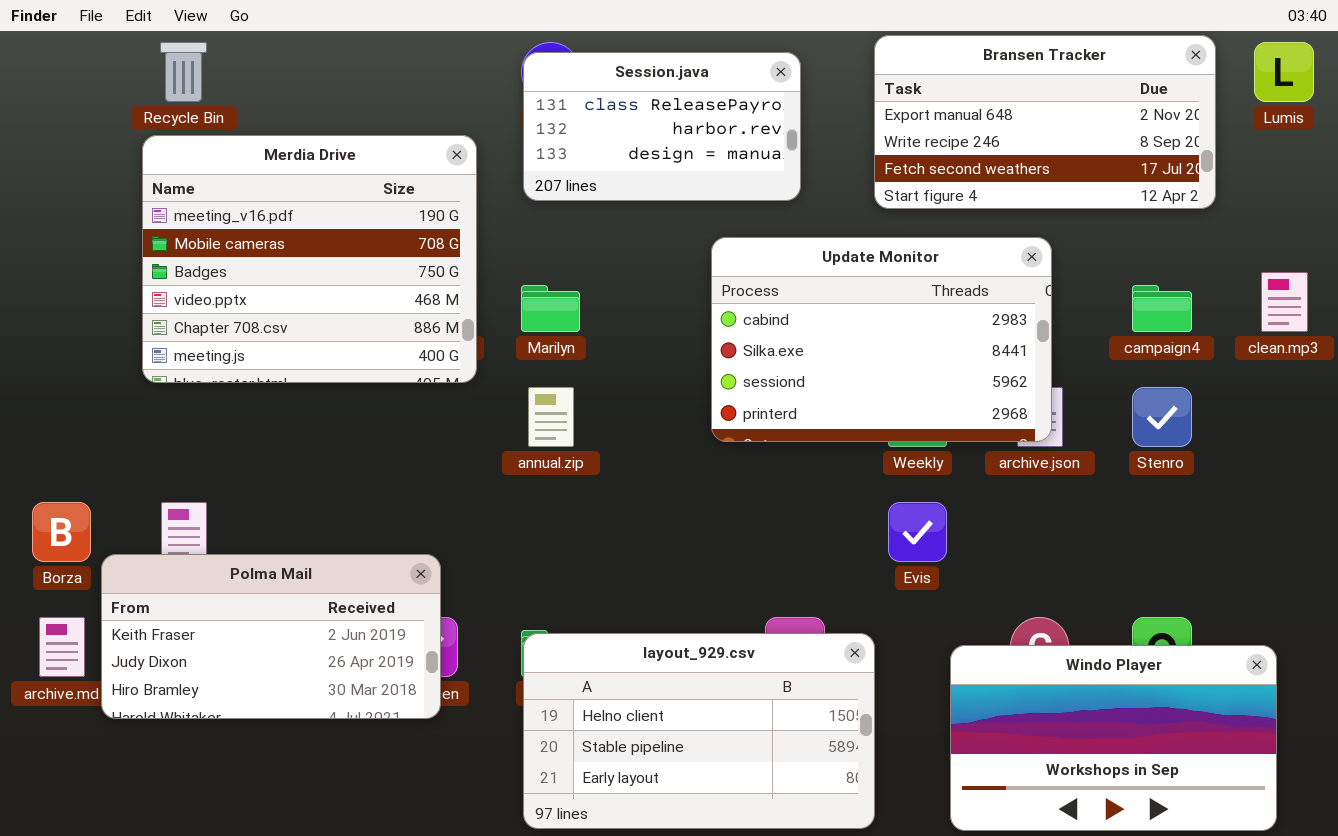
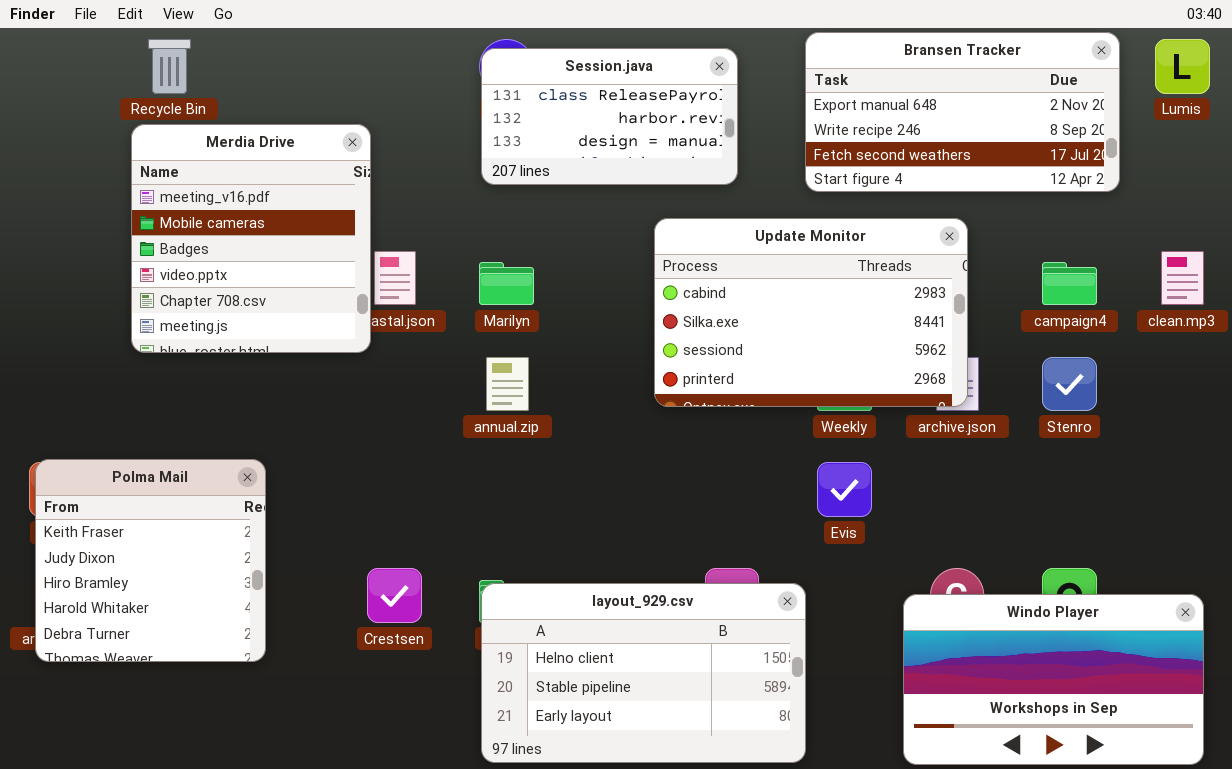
Merdia Drive: [142,135,477,383] -> [131,124,371,353], resized
Polma Mail: [101,554,441,719] -> [35,459,266,662], moved, resized
Windo Player: [950,645,1277,831] -> [903,594,1204,765], moved

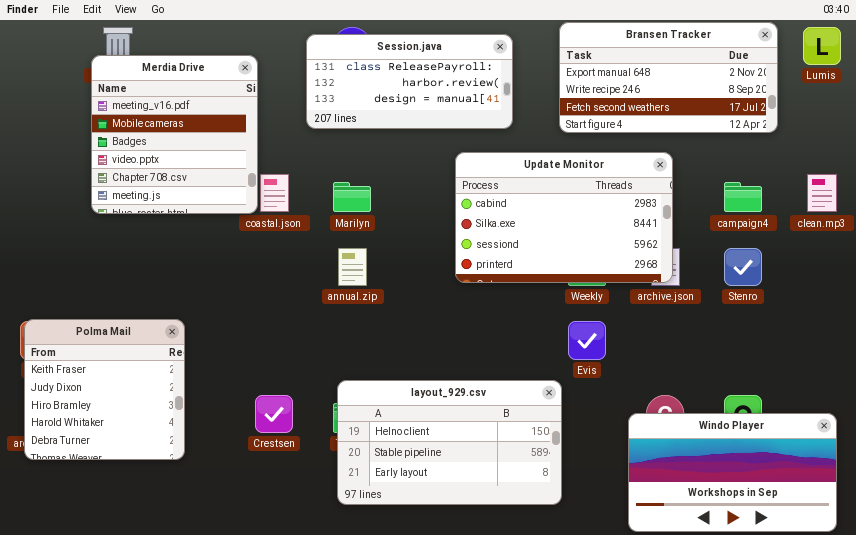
Session.java: [481,48,738,185] -> [306,34,513,129], resized
Merdia Drive: [131,124,371,353] -> [91,55,258,214], moved
layout_929.csv: [481,583,806,763] -> [337,380,562,505], moved

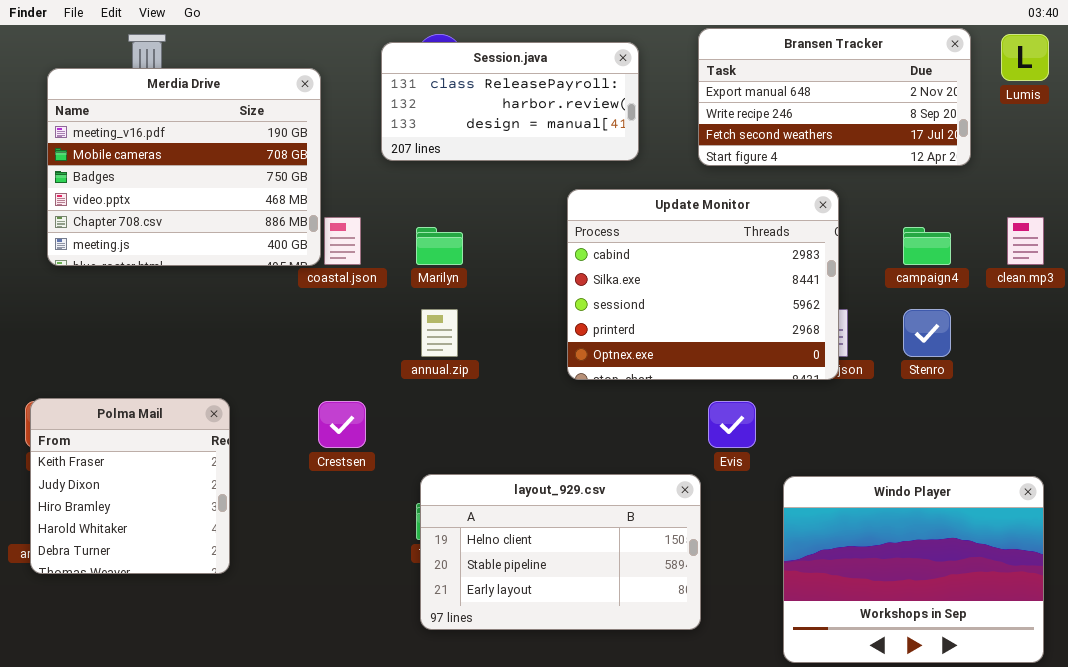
Merdia Drive: [91,55,258,214] -> [47,68,321,266], resized
Update Monitor: [455,152,673,283] -> [567,189,839,380], resized
Crestsen: [255,395,293,433] -> [318,401,366,448], moved
Windo Player: [628,413,837,532] -> [783,476,1044,663], resized

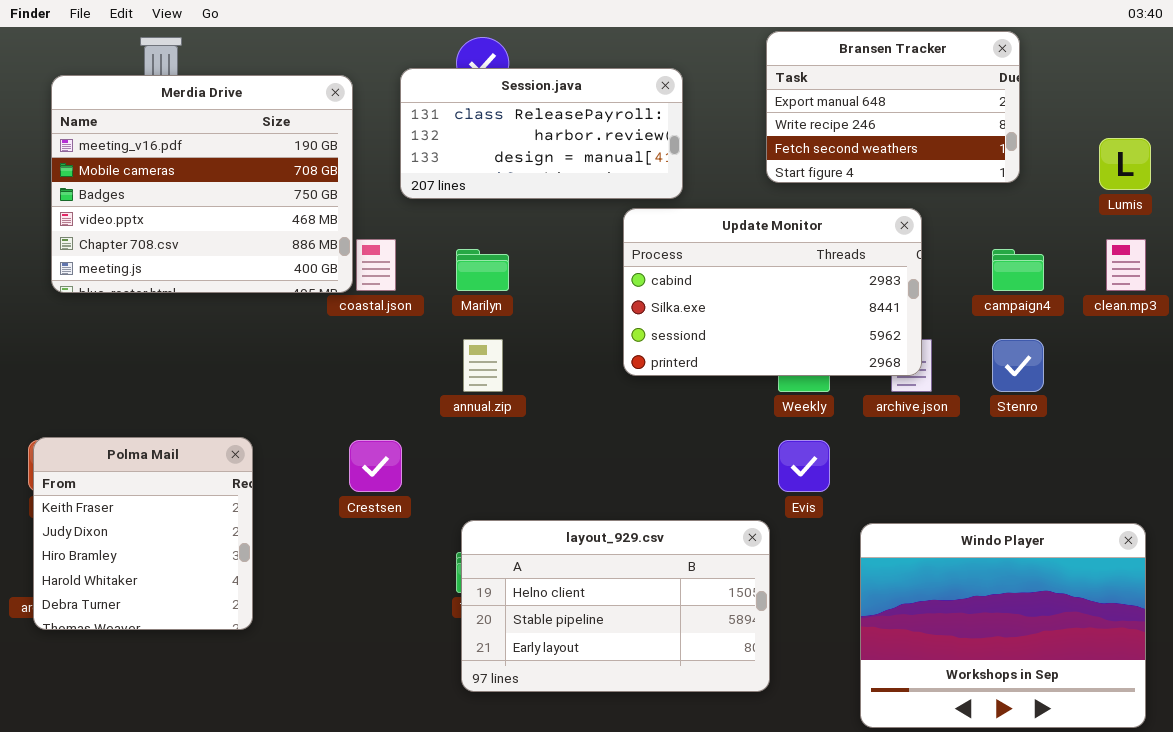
Bransen Tracker: [698,28,971,166] -> [766,31,1020,183], resized
Lumis: [1001,34,1049,81] -> [1099,138,1151,190], moved
Session.java: [381,42,639,161] -> [400,68,683,199], moved
Update Monitor: [567,189,839,380] -> [623,208,922,376], resized

